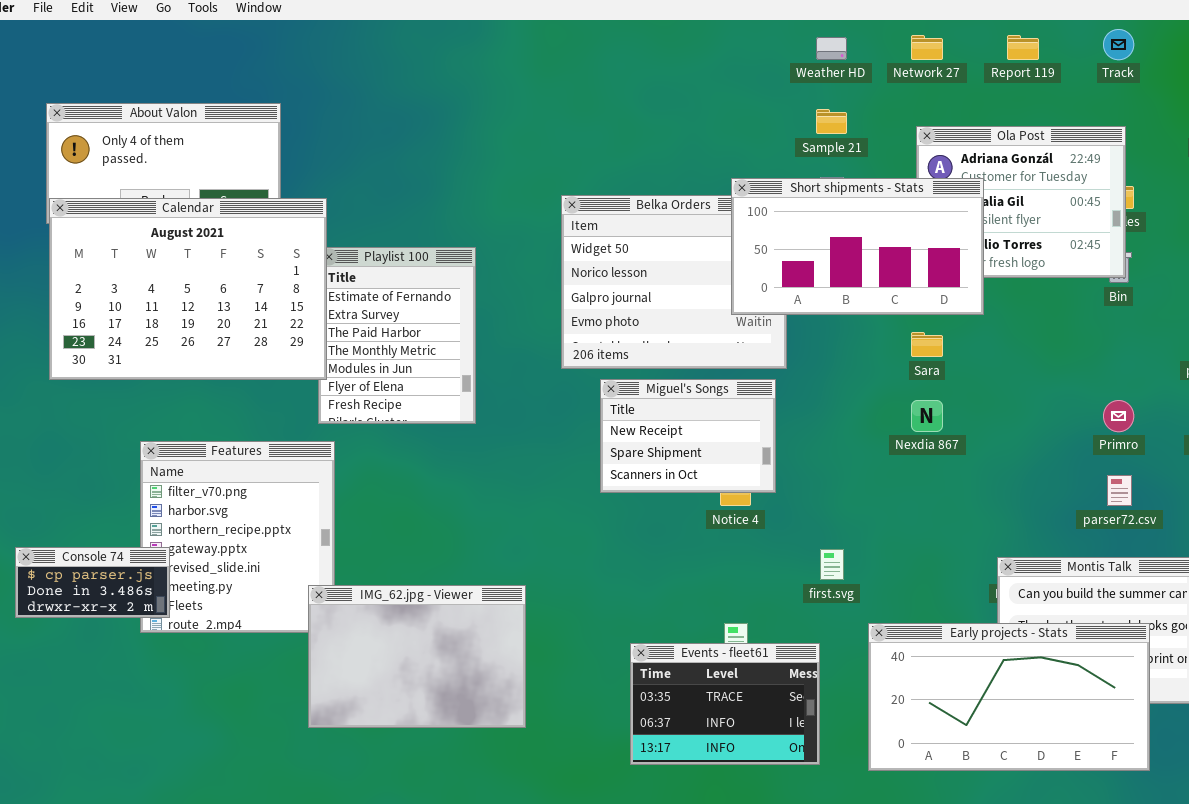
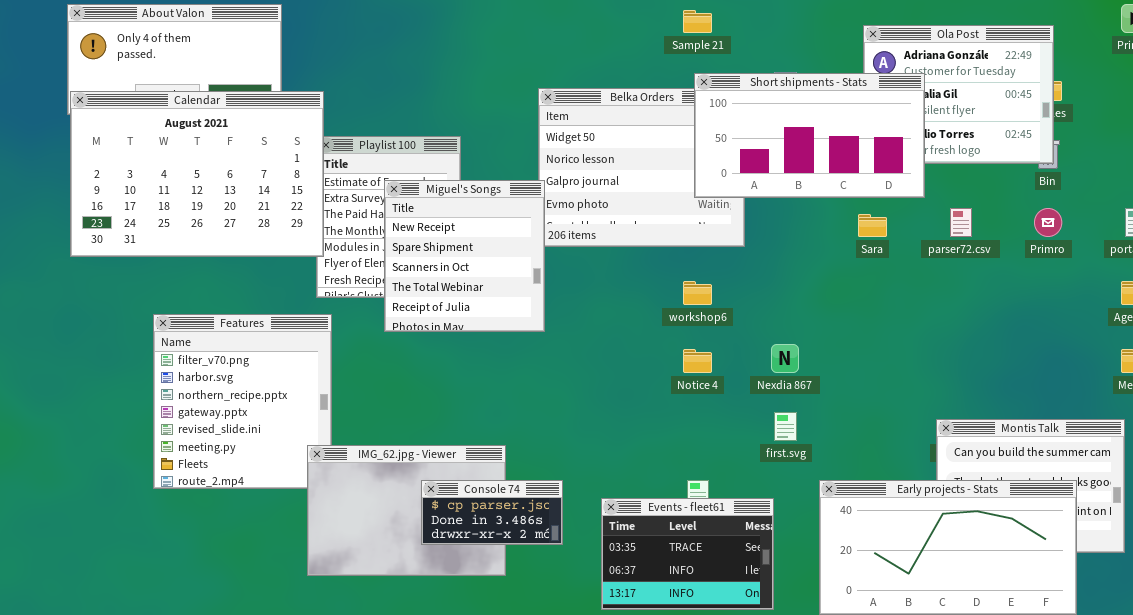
Sample 21: [816,109,847,134] -> [683,10,712,33], moved
Miguel's Songs: [600,379,776,493] -> [384,180,545,332], moved, resized
Nexdia 867: [911,400,943,432] -> [771,344,799,373], moved
Primro: [1103,400,1134,432] -> [1034,208,1062,237], moved
parser72.csv: [1107,475,1132,506] -> [950,208,972,237], moved
Console 74: [15,547,170,618] -> [421,480,563,545], moved

